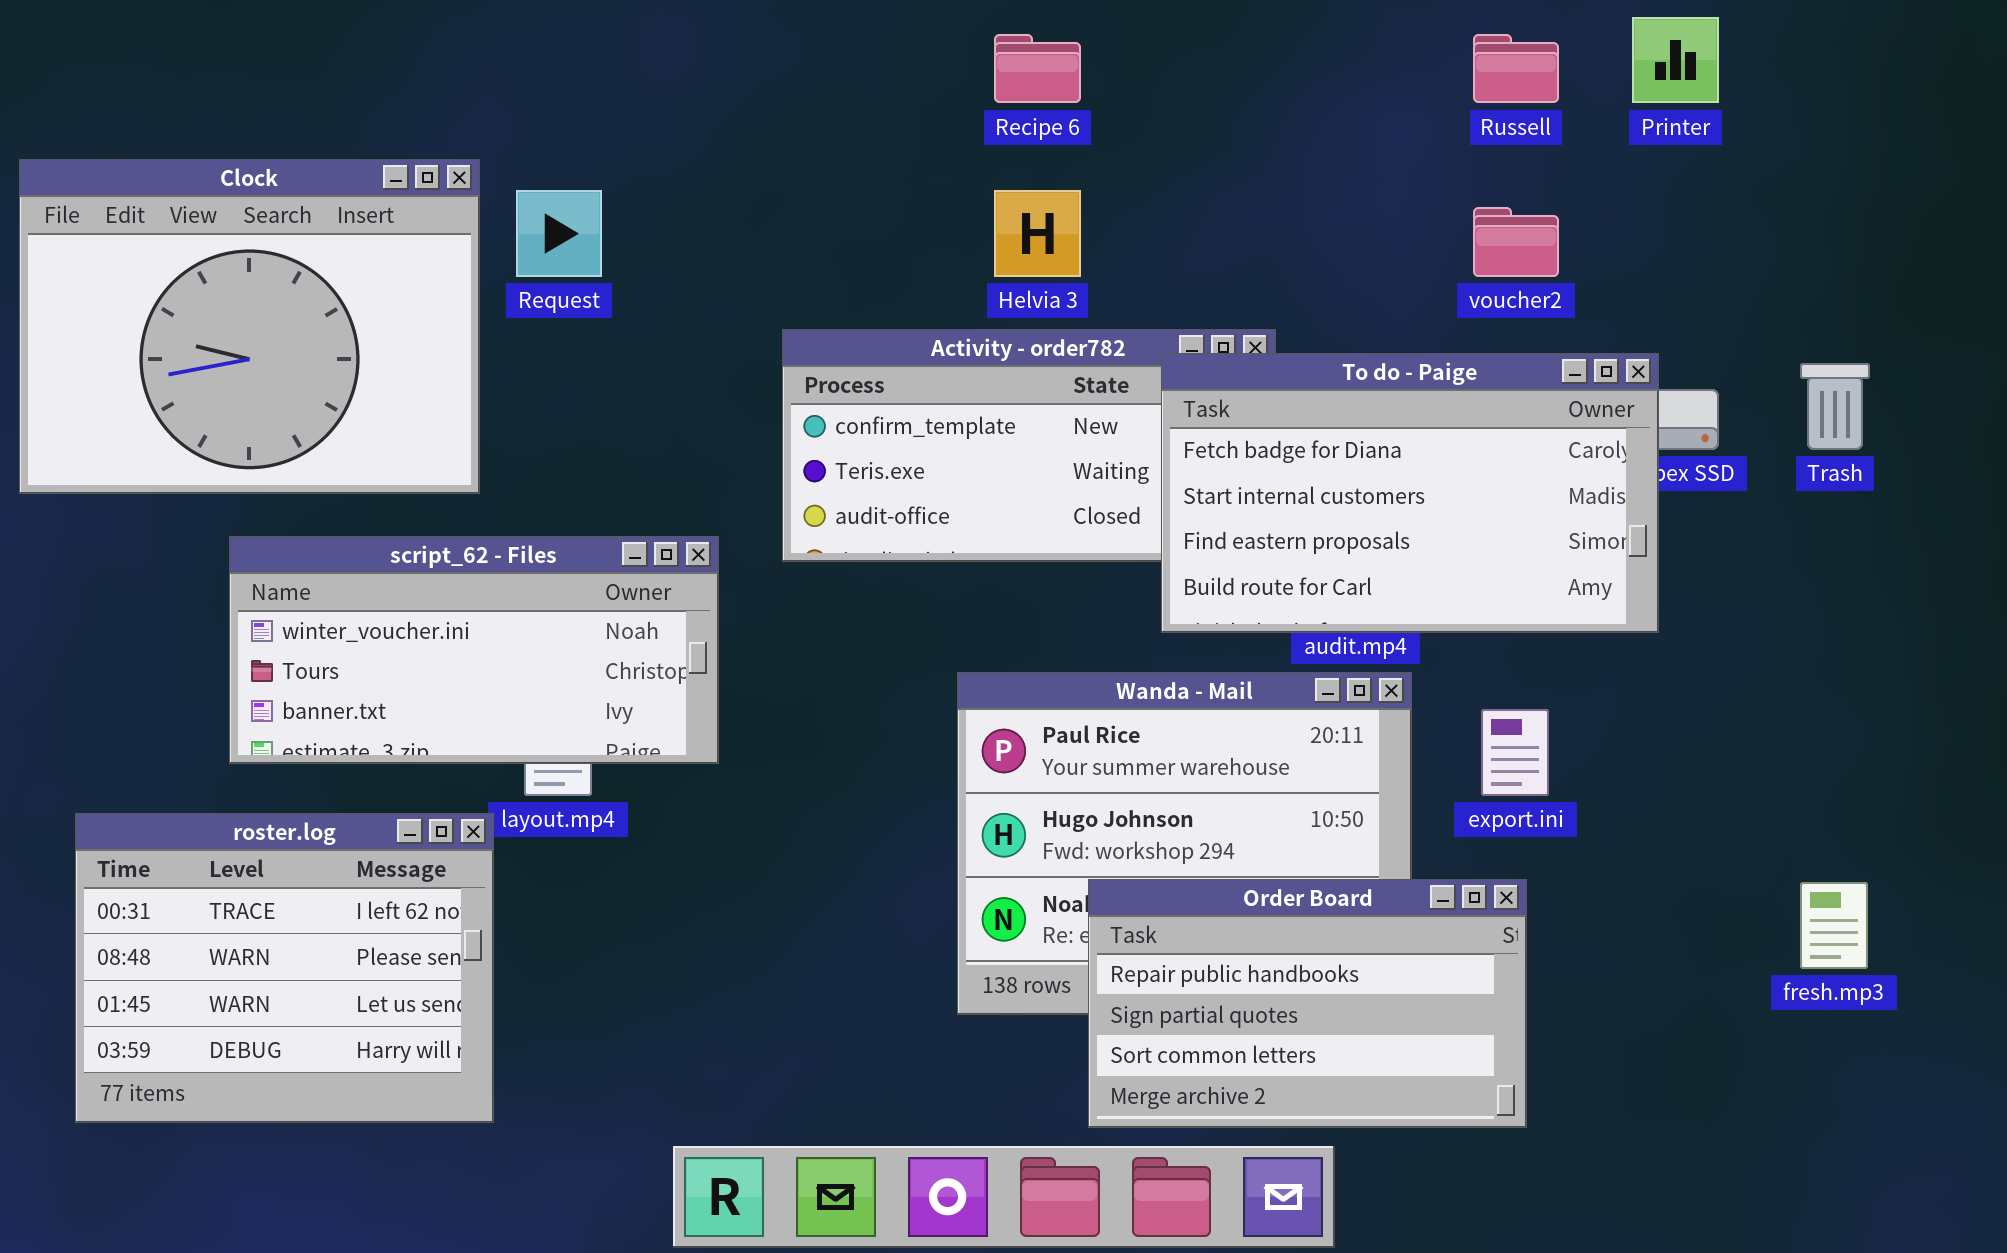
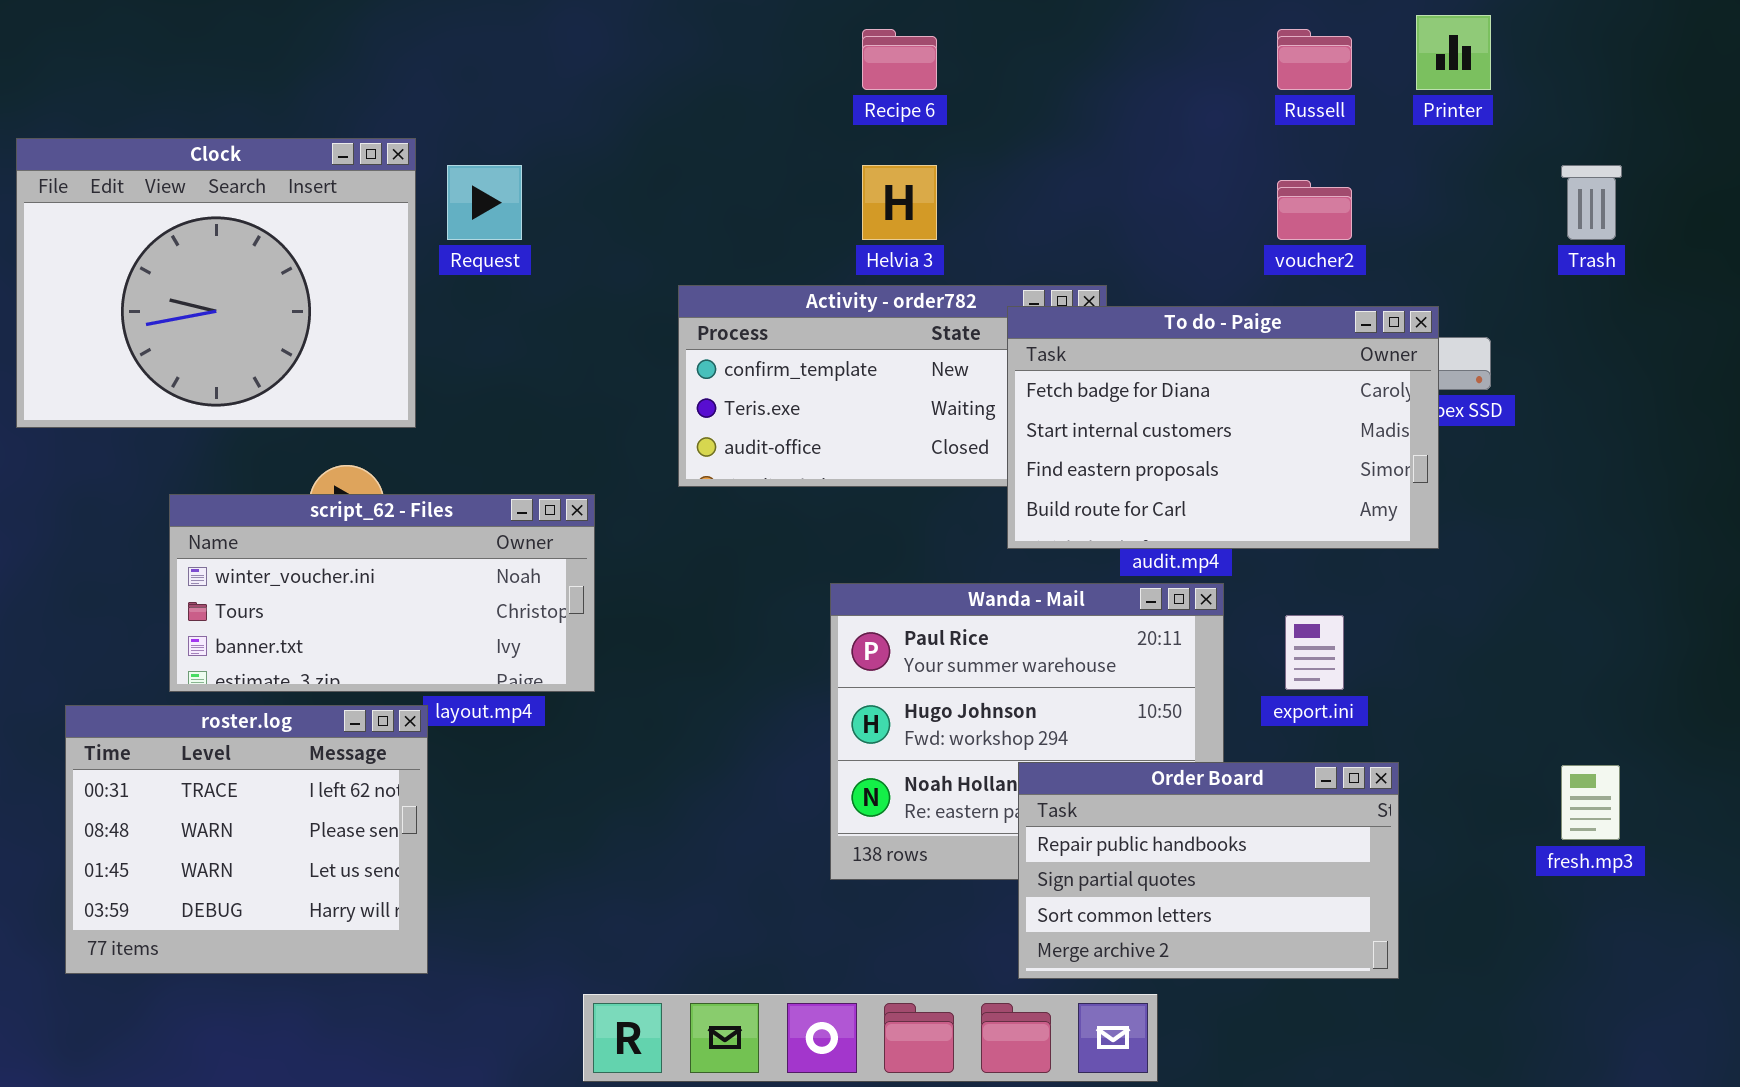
Trash: [1800,363,1870,450] -> [1561,165,1622,240], moved
script_62 - Files: [229,536,719,764] -> [169,494,595,692], moved
Order Board: [1088,879,1527,1128] -> [1018,762,1399,979], moved

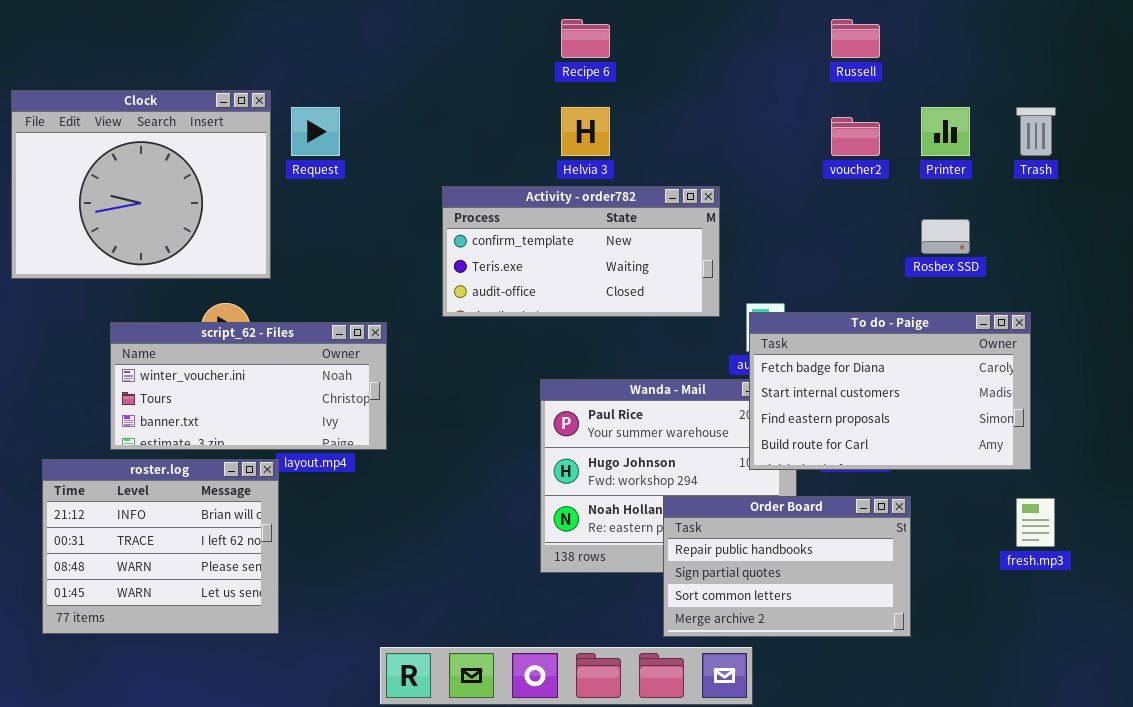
Printer: [1416,15,1491,90] -> [921,107,970,156], moved
To do - Paige: [1007,306,1439,549] -> [749,312,1031,470], moved
roster.log: [65,705,428,974] -> [42,459,279,634], scrolled up 1 row

